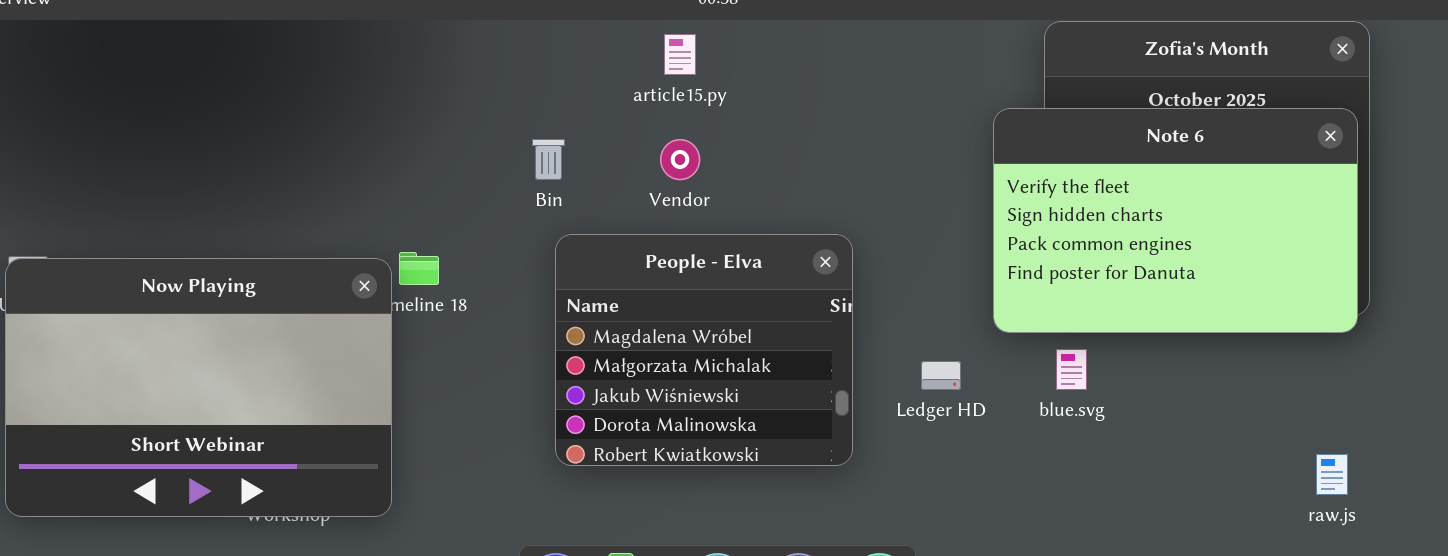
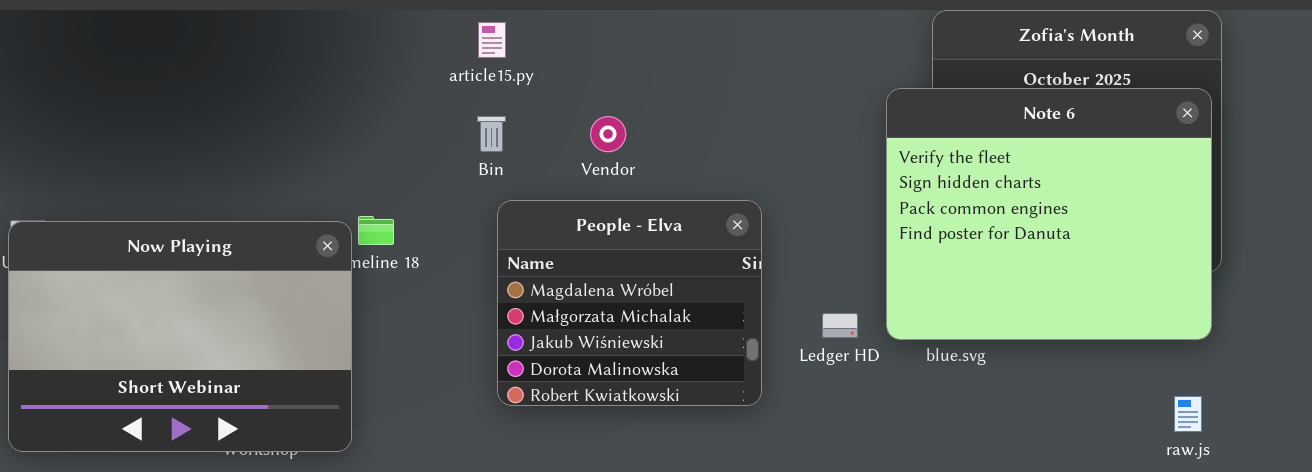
article15.py: [664,34,696,75] -> [478,22,506,58], moved
Note 6: [993,108,1358,333] -> [886,88,1212,340], resized

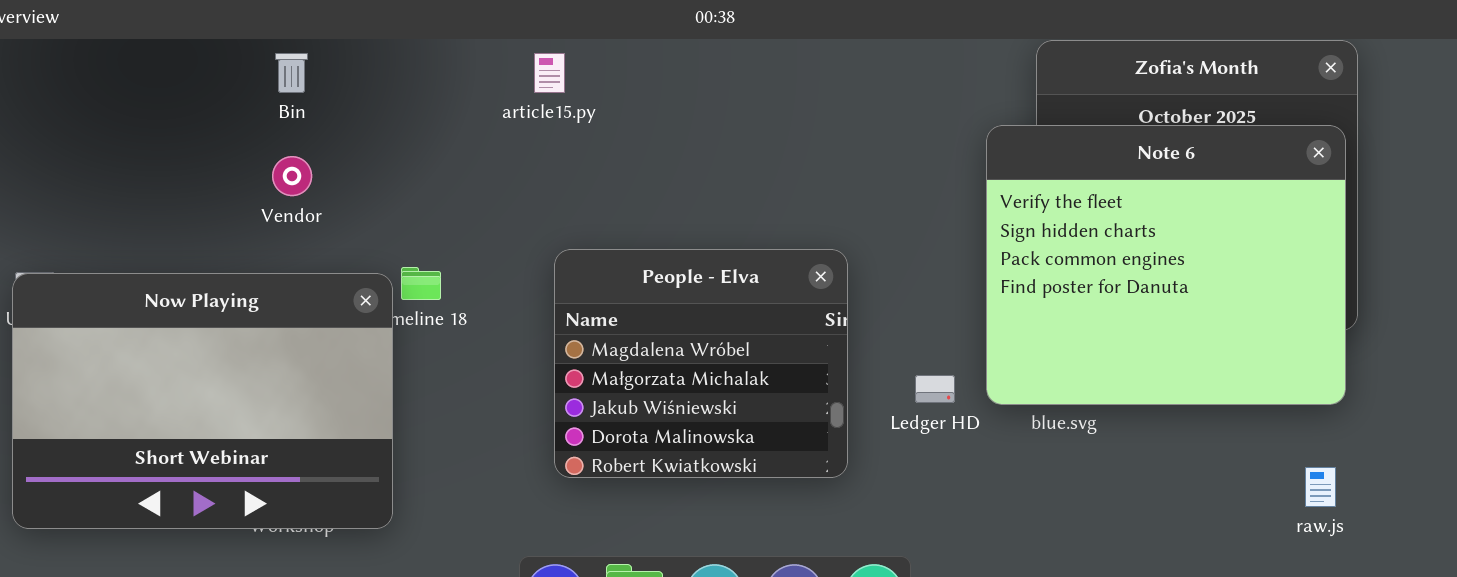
Bin: [477,116,506,152] -> [275,53,308,93], moved
Vendor: [590,116,626,152] -> [272,156,312,196], moved

